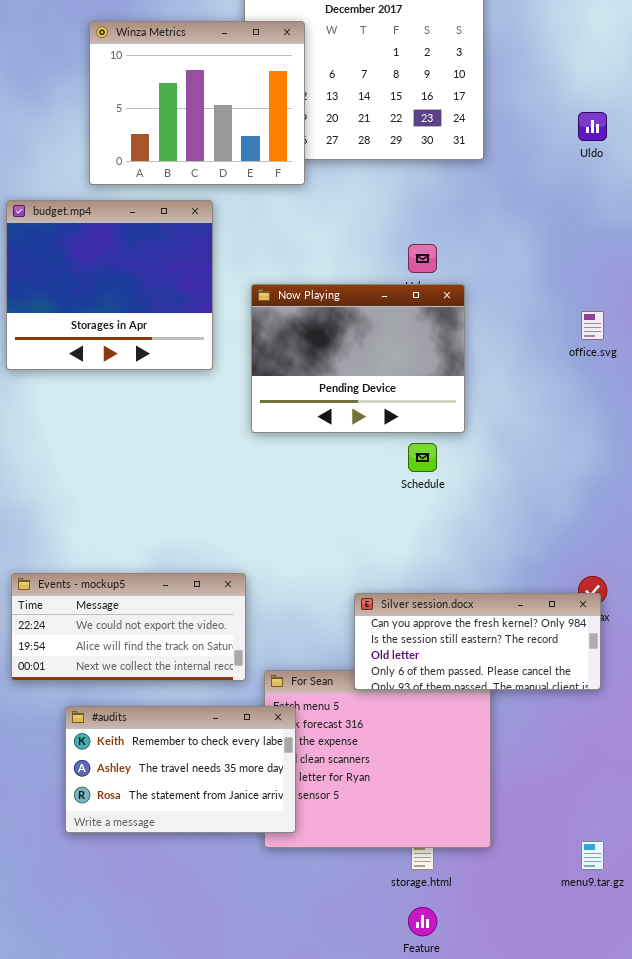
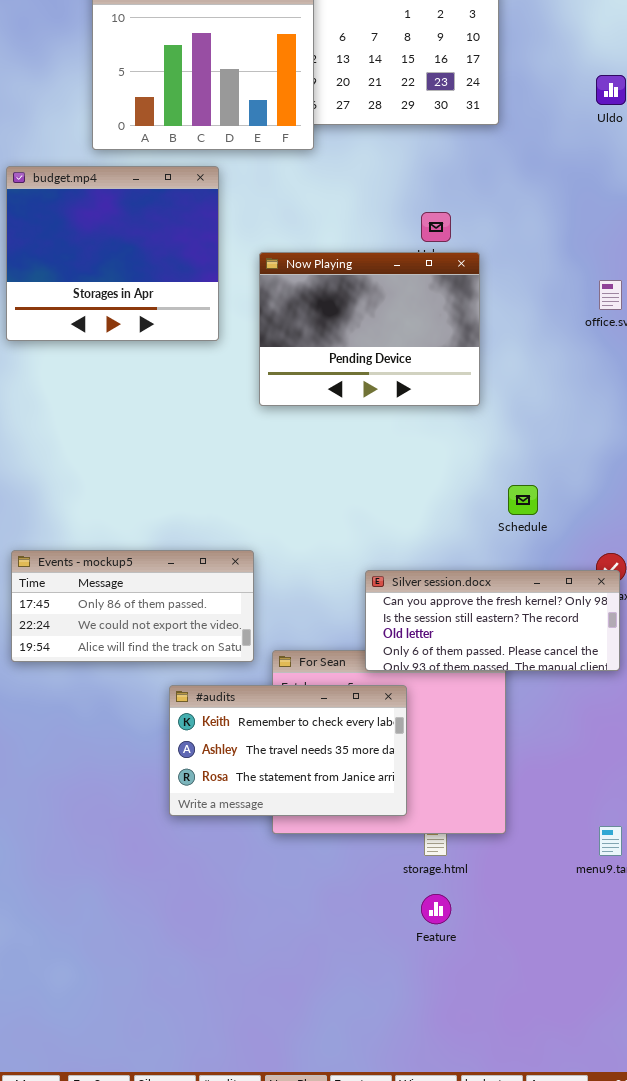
Schedule: [408,443,437,472] -> [508,485,538,515], moved
Events - mockup5: [11,573,246,681] -> [11,550,254,662], scrolled up 1 row
#audits: [65,706,296,833] -> [169,685,407,816], moved

